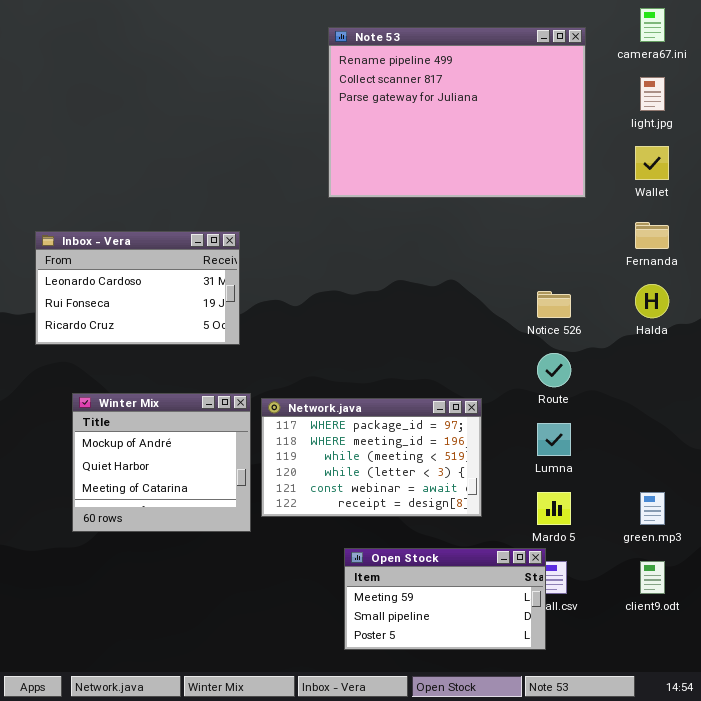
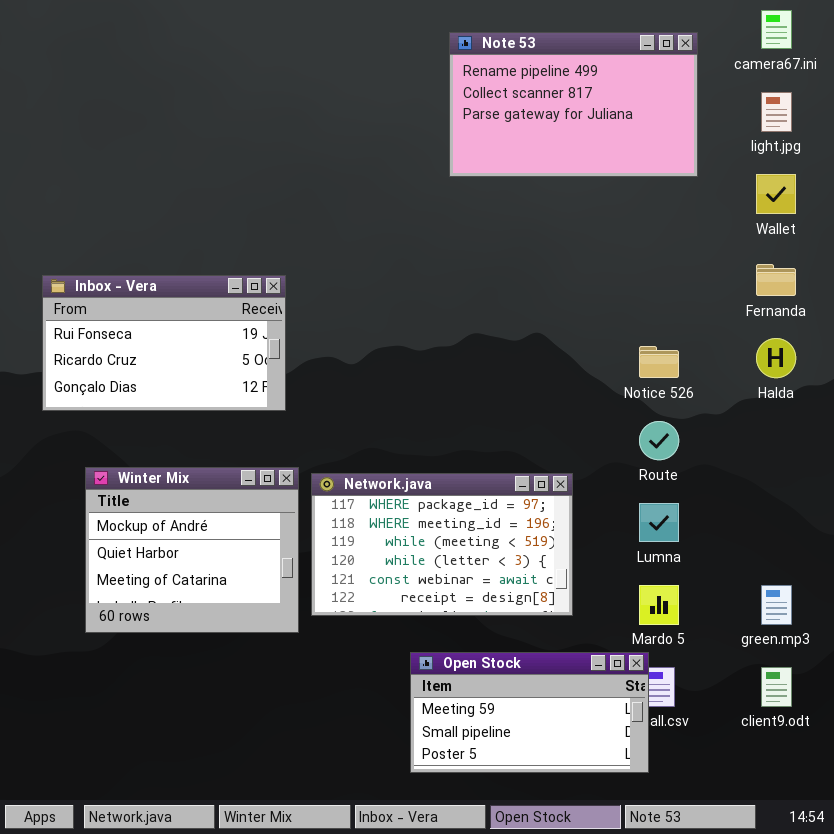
Note 53: [328,27,586,198] -> [449,32,698,177], resized
Inbox - Vera: [35,231,240,345] -> [42,275,286,411], scrolled down 1 row

